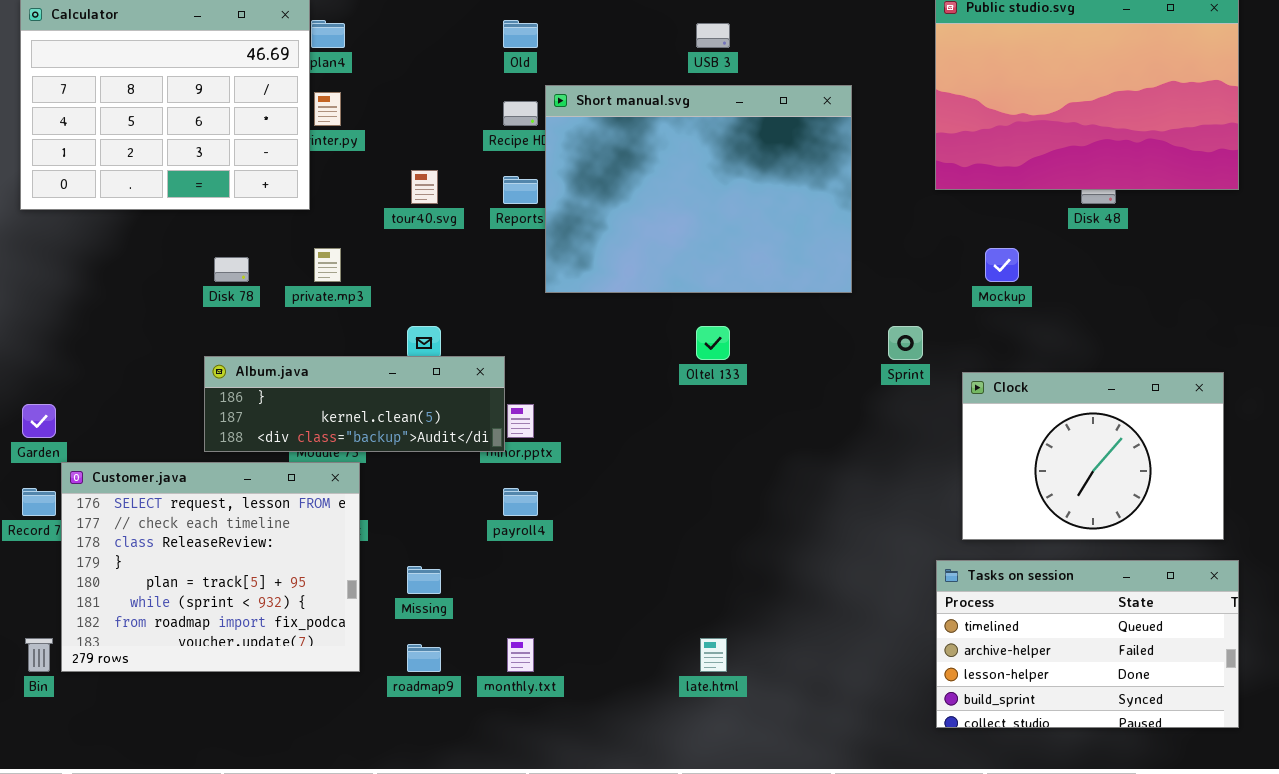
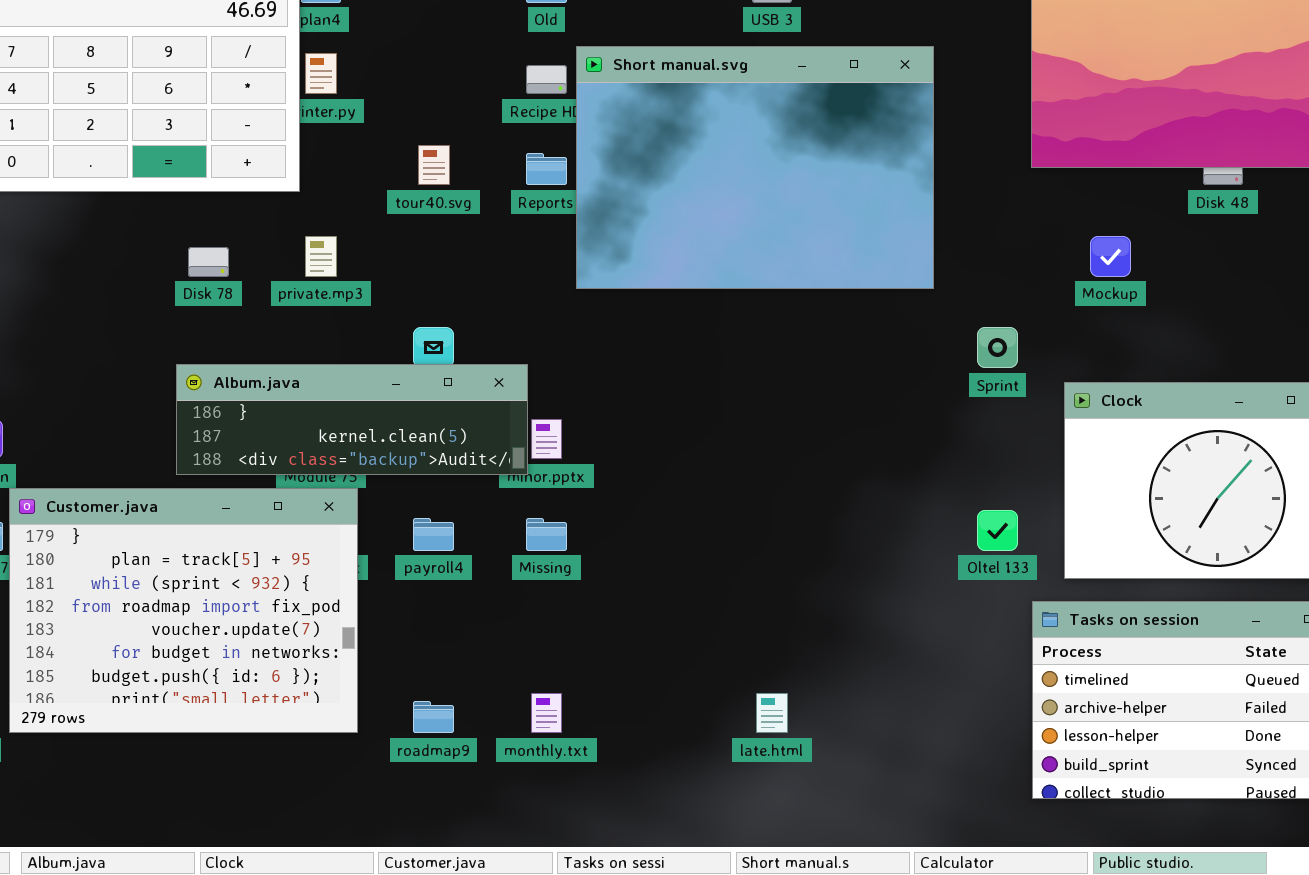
Oltel 133: [696,326,730,360] -> [977,510,1018,551], moved
Customer.java: [61,462,360,672] -> [9,488,358,733], scrolled down 3 rows
payroll4: [503,488,538,516] -> [413,518,454,551], moved
Missing: [407,566,441,594] -> [526,518,567,551], moved

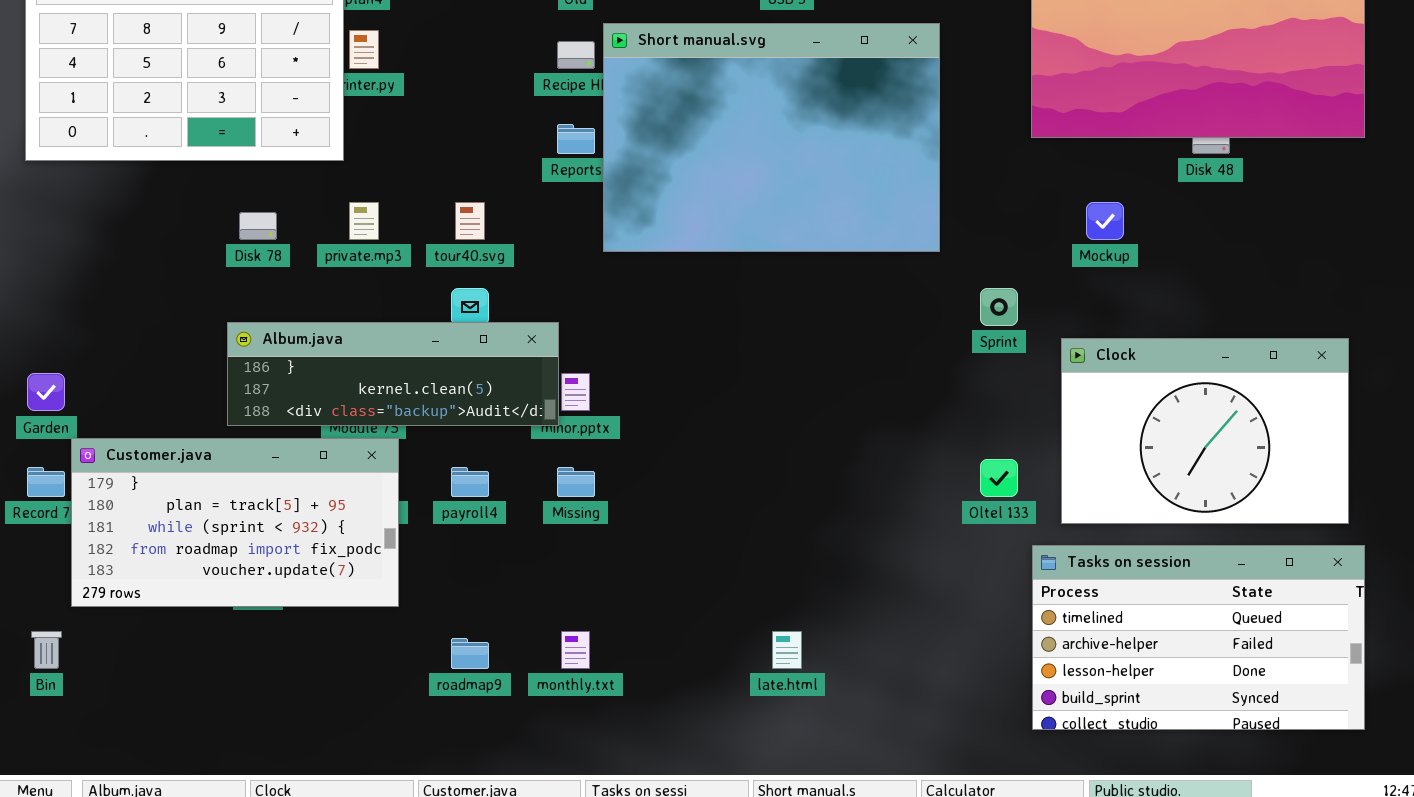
tour40.svg: [418,145,450,185] -> [455,202,485,240], moved
Customer.java: [9,488,358,733] -> [71,438,399,607], resized

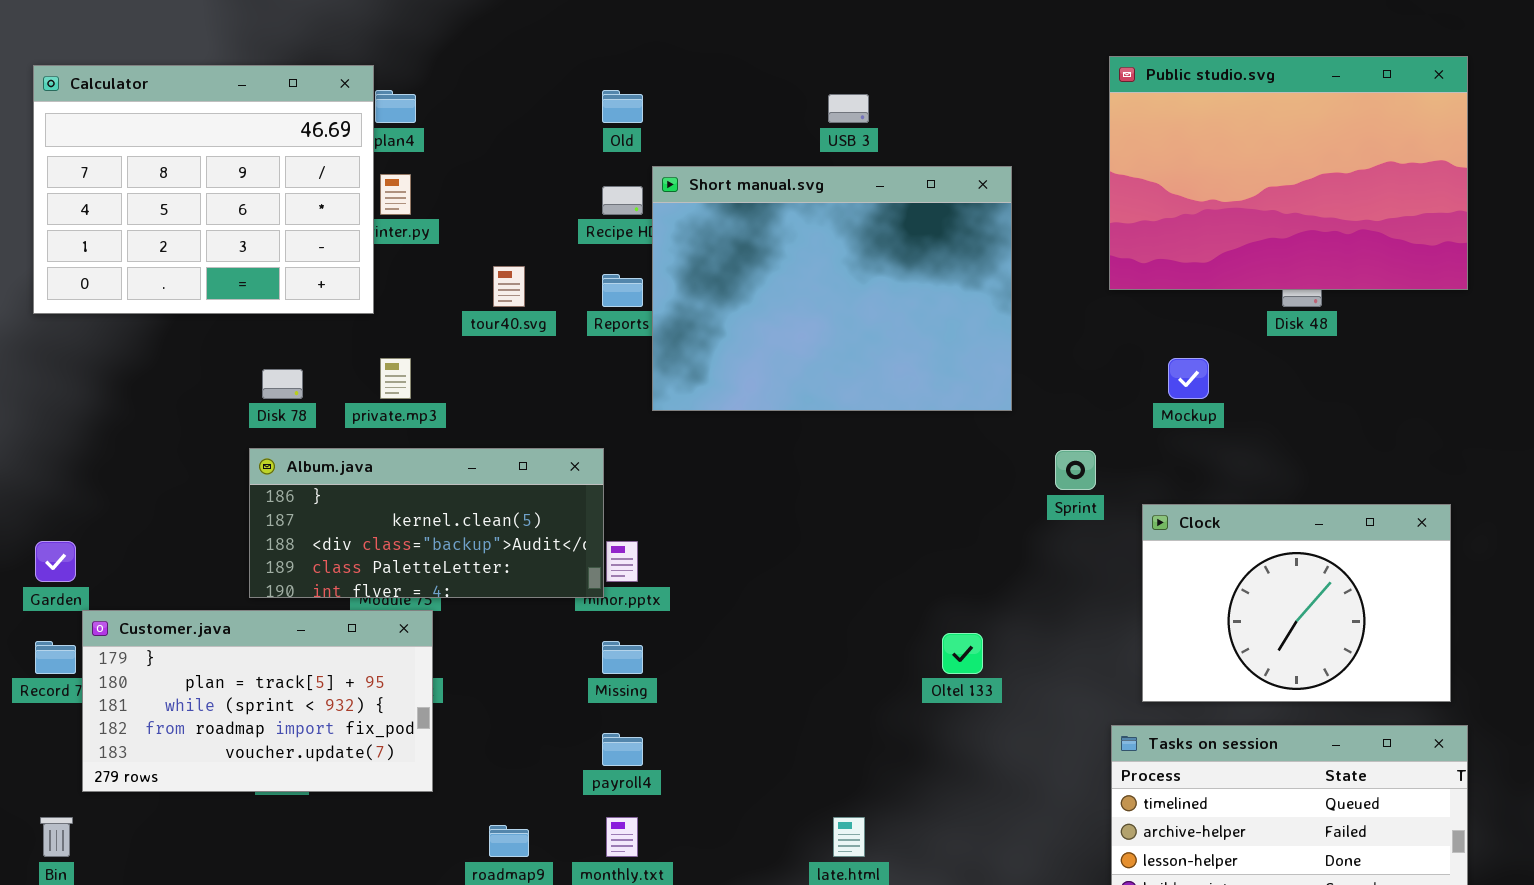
tour40.svg: [455,202,485,240] -> [493,266,525,307], moved
Album.java: [227,322,559,426] -> [249,448,604,598], resized
Oltel 133: [980,459,1018,497] -> [942,633,983,674], moved
payroll4: [451,467,489,497] -> [602,733,643,766], moved

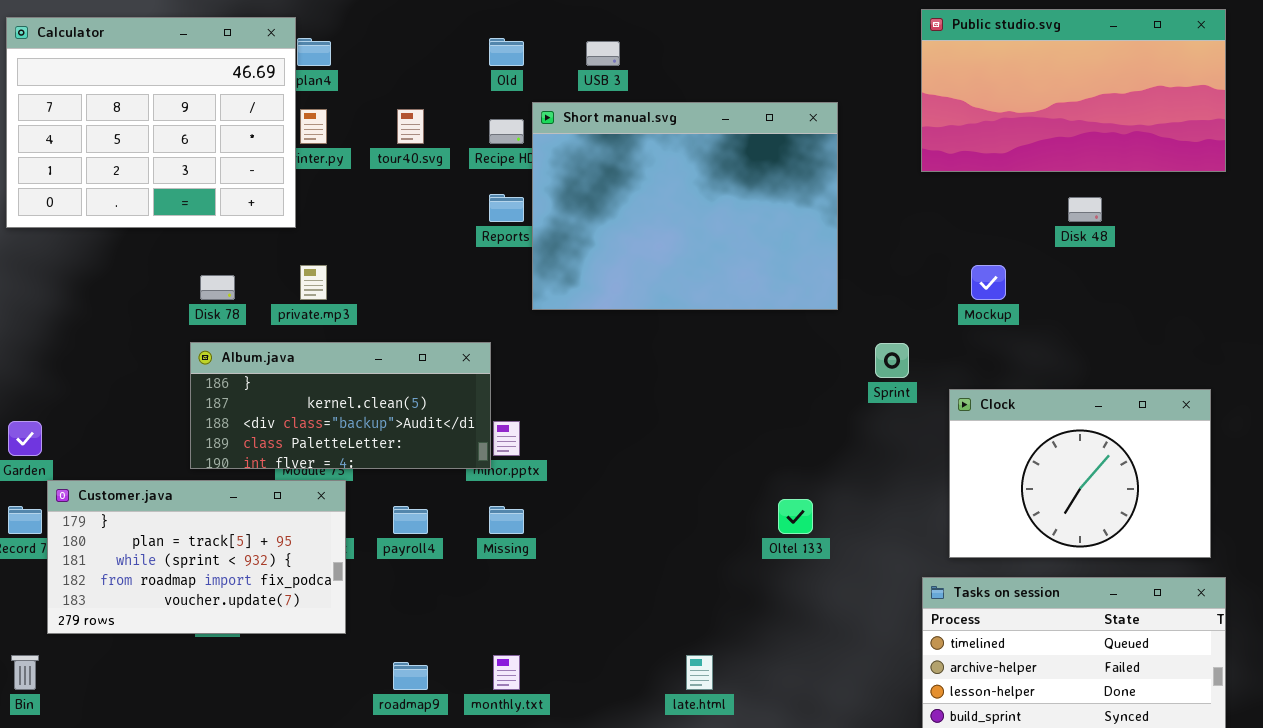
Public studio.svg: [1109,56,1468,290] -> [921,9,1226,172], resized
USB 3: [828,94,869,123] -> [586,41,620,66], moved
tour40.svg: [493,266,525,307] -> [397,109,424,144], moved
payroll4: [602,733,643,766] -> [393,506,428,534], moved

